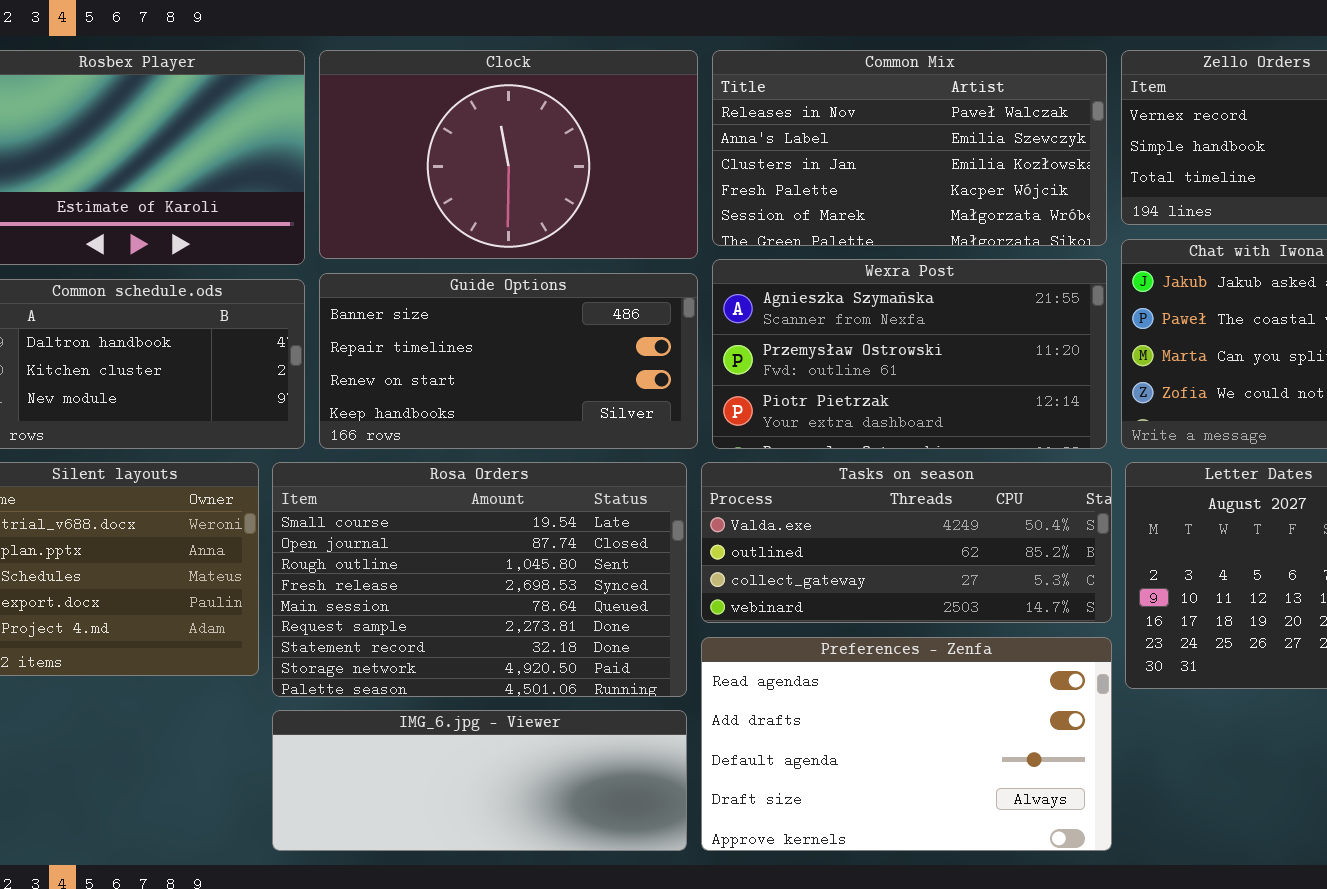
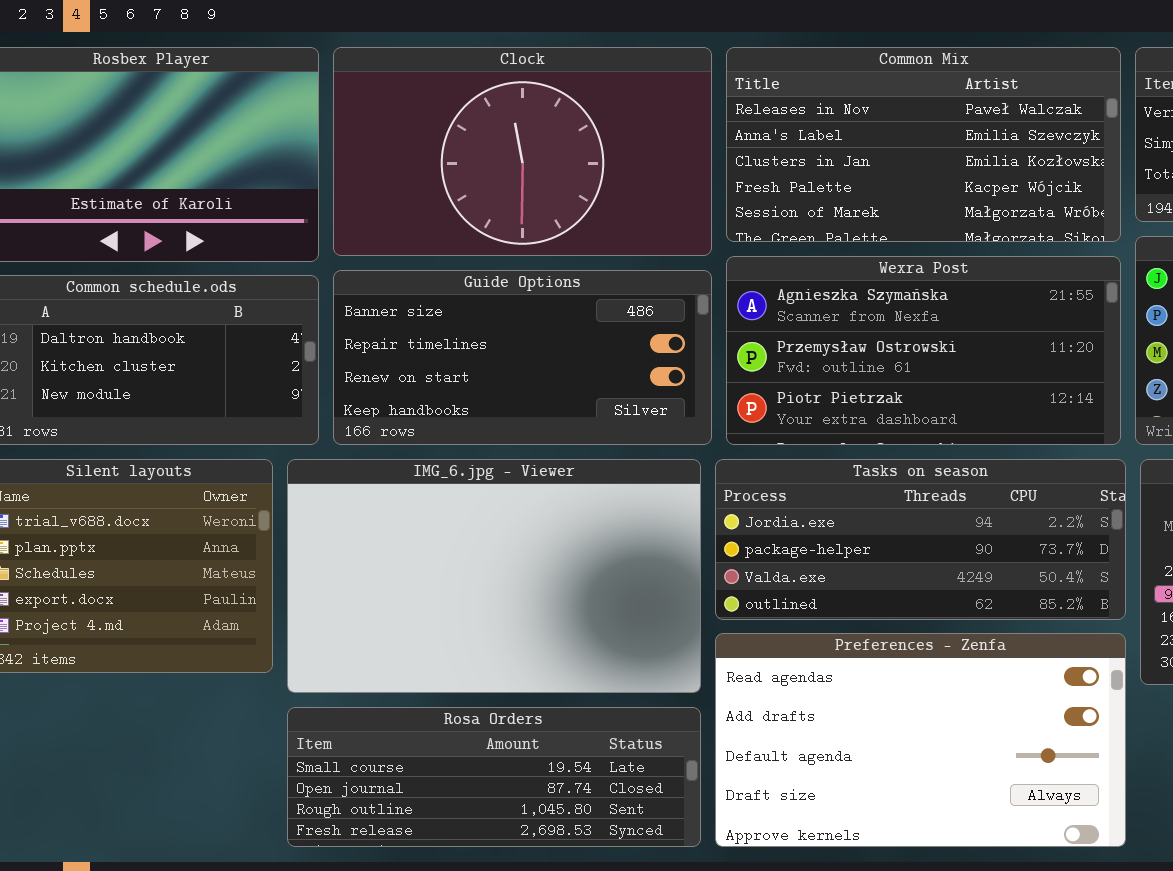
Rosa Orders: [272,462,687,697] -> [287,707,701,847], moved, resized
Tasks on season: [701,462,1112,623] -> [715,459,1126,620], scrolled up 2 rows
IMG_6.jpg - Viewer: [272,710,687,851] -> [287,459,701,693], moved, resized

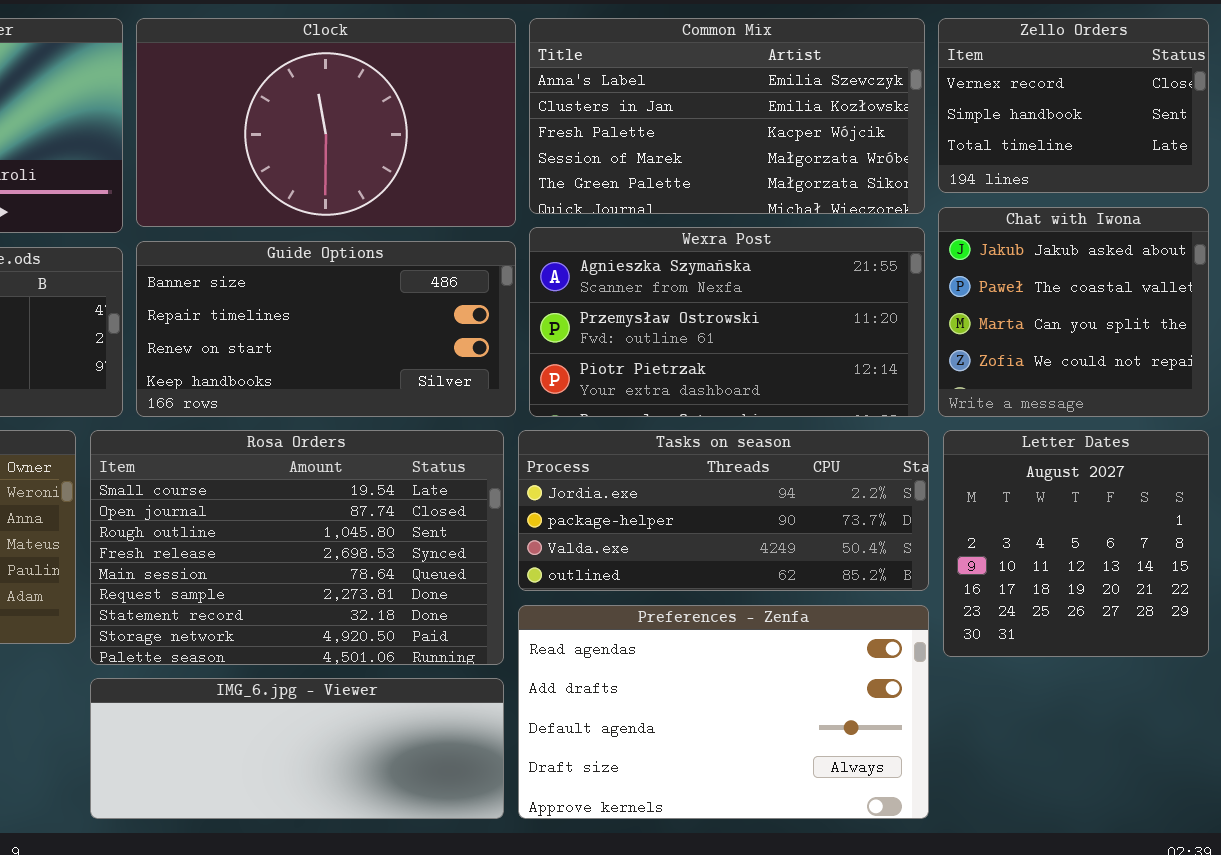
Common Mix: [726,47,1121,242] -> [529,18,925,214], scrolled down 1 row
IMG_6.jpg - Viewer: [287,459,701,693] -> [90,678,504,819], moved, resized
Rosa Orders: [287,707,701,847] -> [90,430,504,665], moved, resized

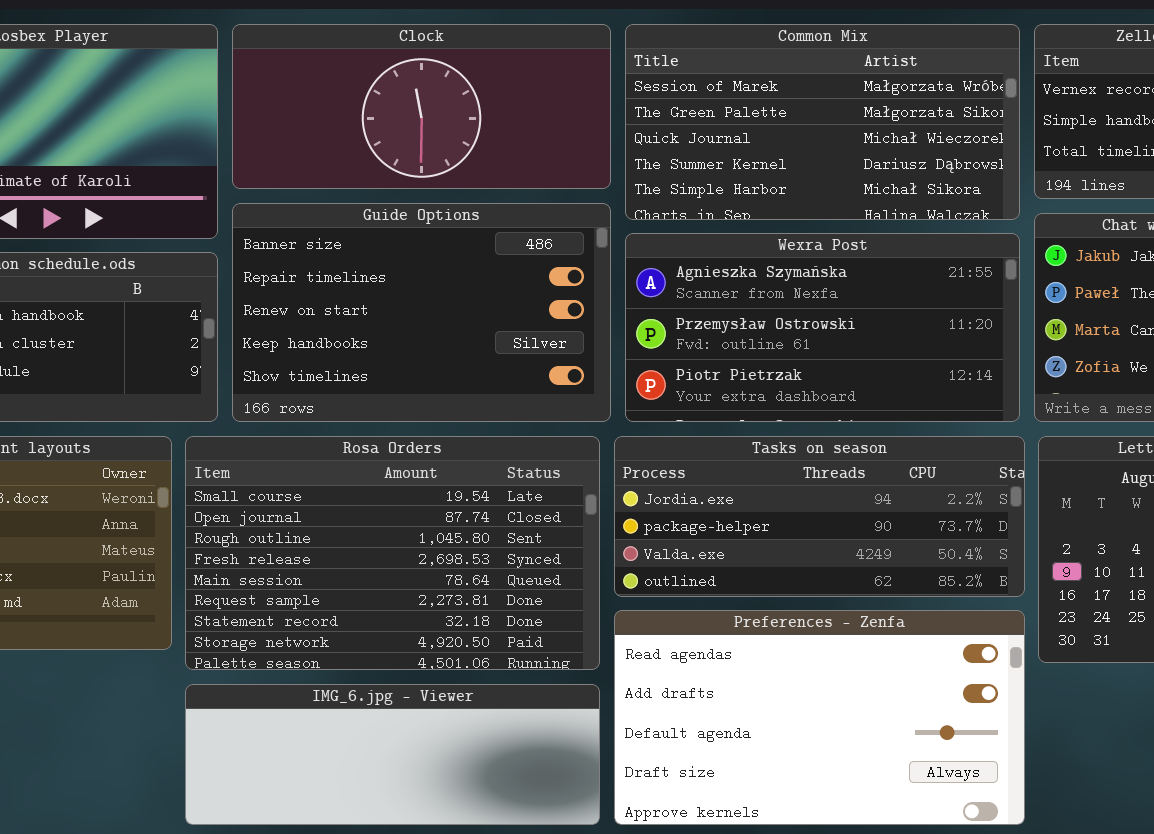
Clock: [136,18,516,227] -> [232,24,611,189], resized
Common Mix: [529,18,925,214] -> [625,24,1020,220], scrolled down 3 rows
Guide Options: [136,241,516,417] -> [232,203,611,422], resized

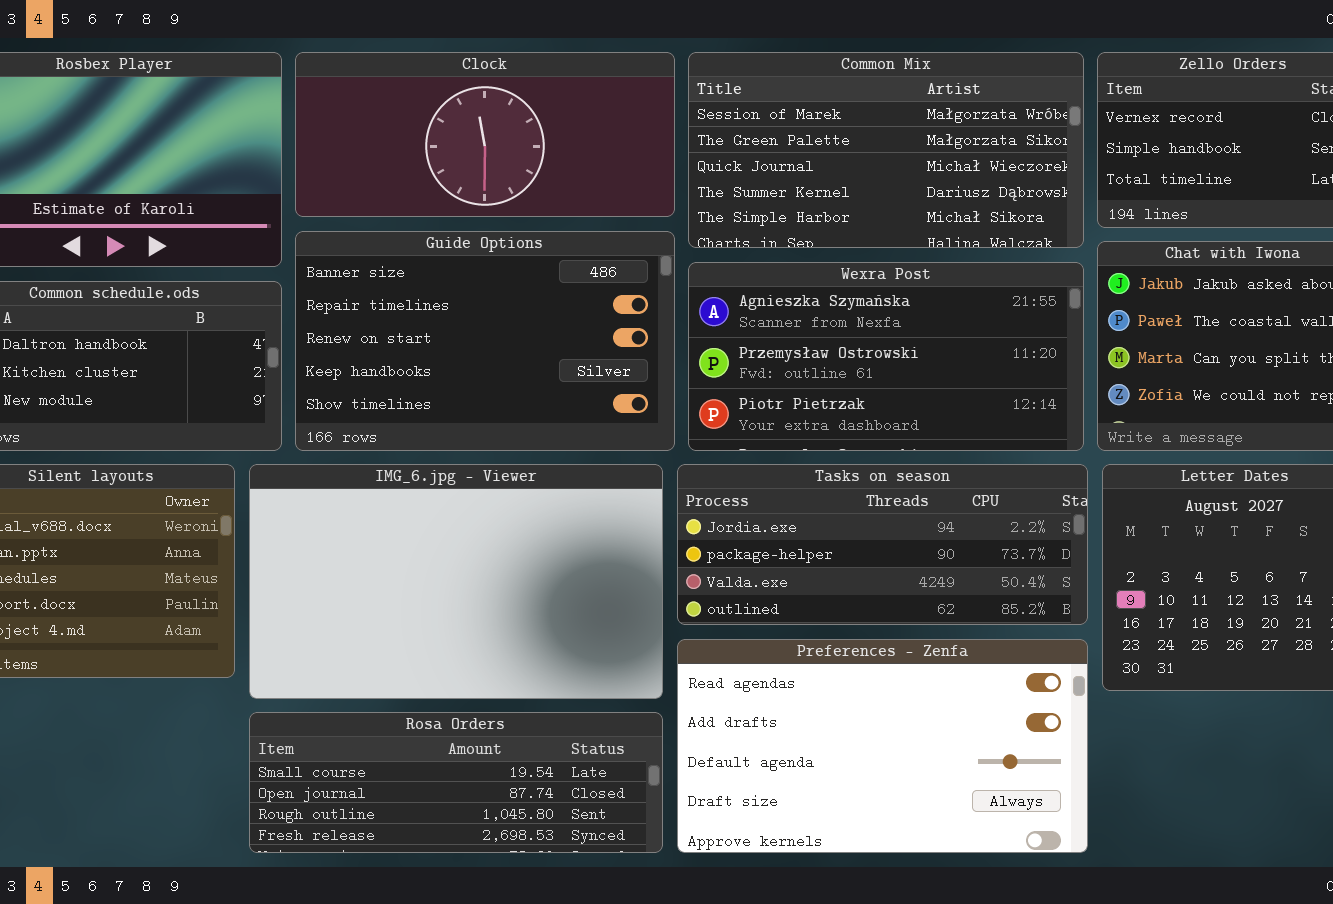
Rosa Orders: [185,436,600,670] -> [249,712,663,853], moved, resized
IMG_6.jpg - Viewer: [185,684,600,825] -> [249,464,663,699], moved, resized

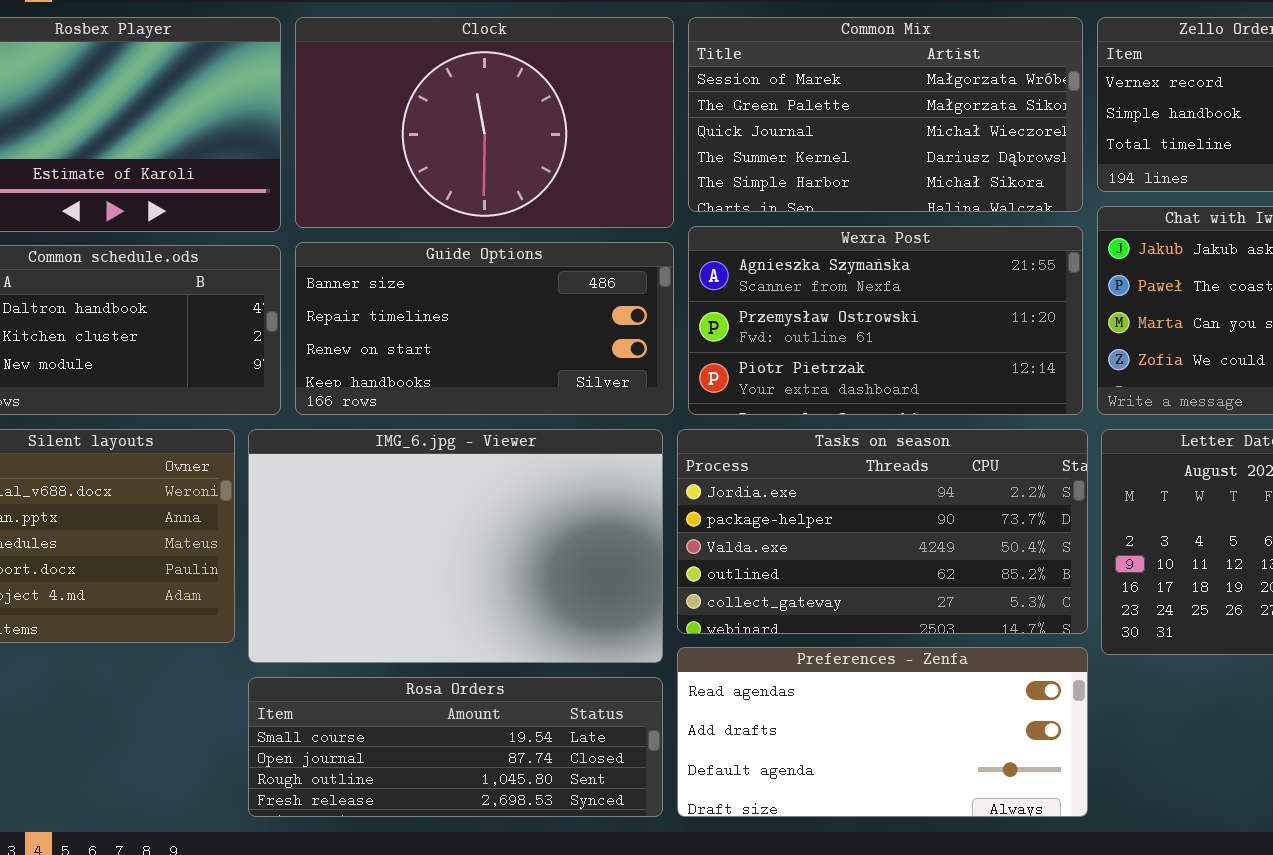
Clock: [295,52,675,217] -> [295,17,674,228], resized
Guide Options: [295,231,675,451] -> [295,242,674,415], resized
Tasks on season: [677,464,1088,625] -> [677,429,1088,634], resized
Preferences - Zenfa: [677,639,1088,853] -> [677,647,1088,817], resized

